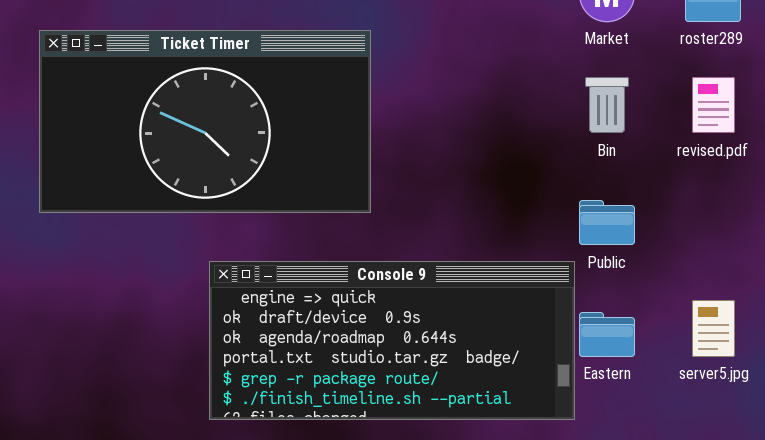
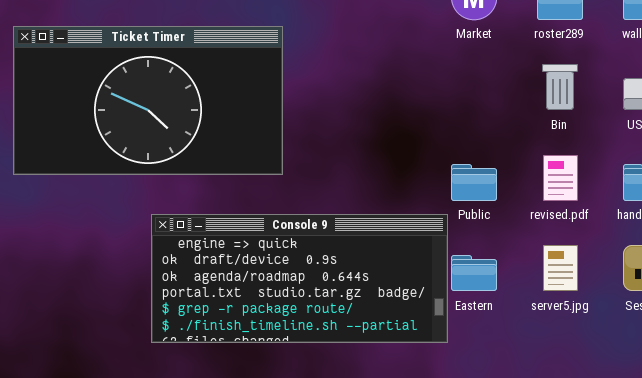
Bin: [585,77,629,133] -> [542,64,578,110], moved
revised.pdf: [692,77,735,133] -> [543,155,578,201], moved

